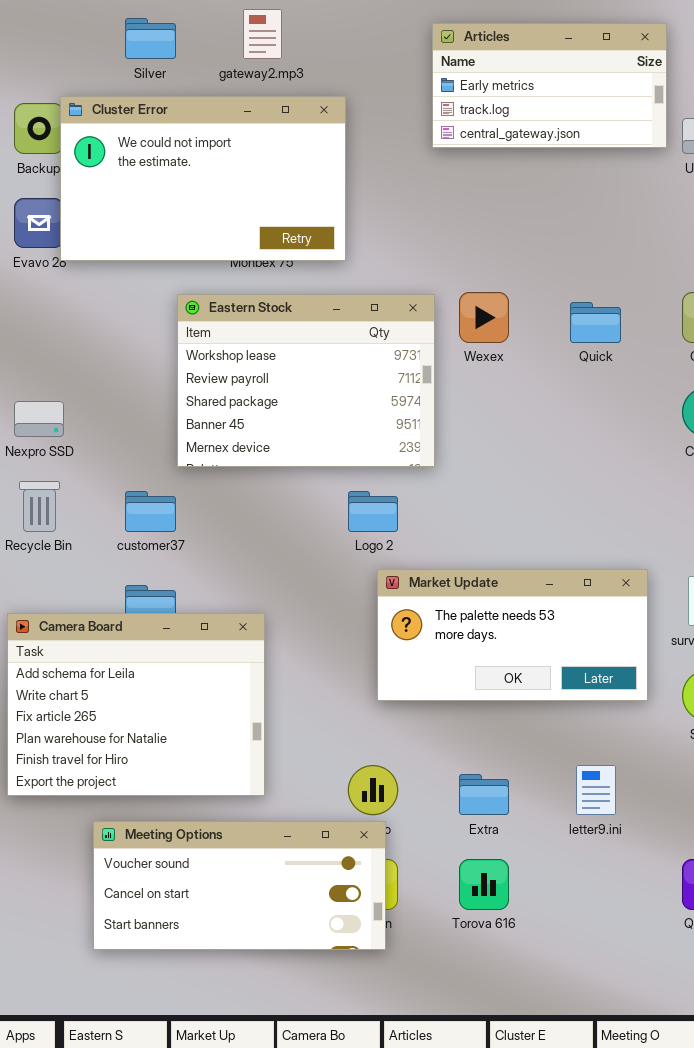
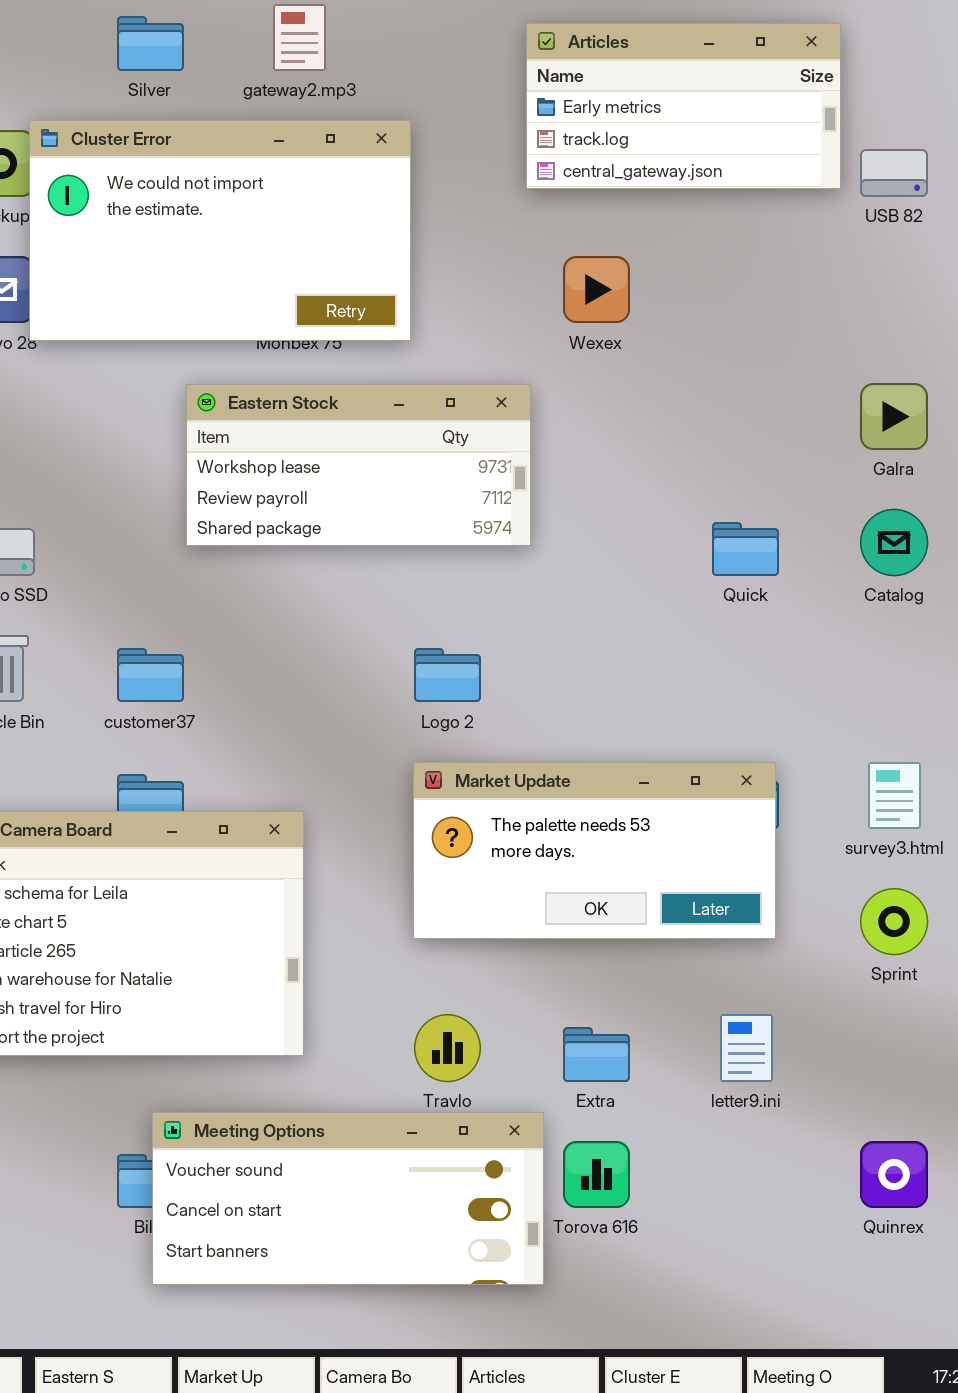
Wexex: [459,292,509,343] -> [563,256,630,323], moved
Eastern Stock: [177,294,435,467] -> [186,384,531,546], resized
Quick: [570,302,621,343] -> [712,522,779,576], moved
Market Update: [377,569,648,701] -> [413,762,776,939], moved
Meeting Options: [93,821,386,950] -> [152,1112,544,1285], moved

